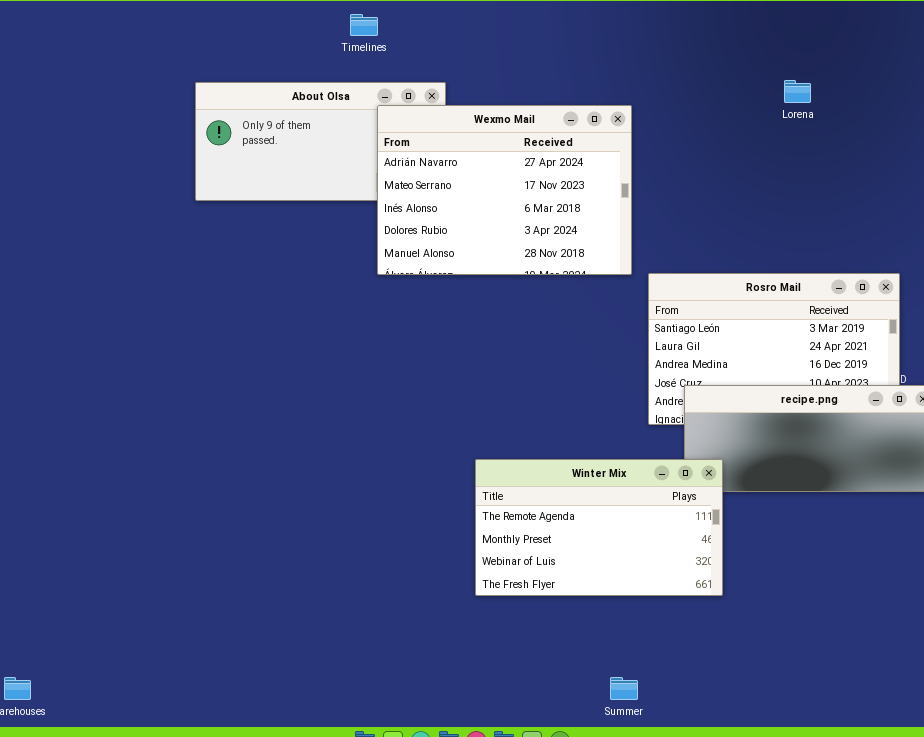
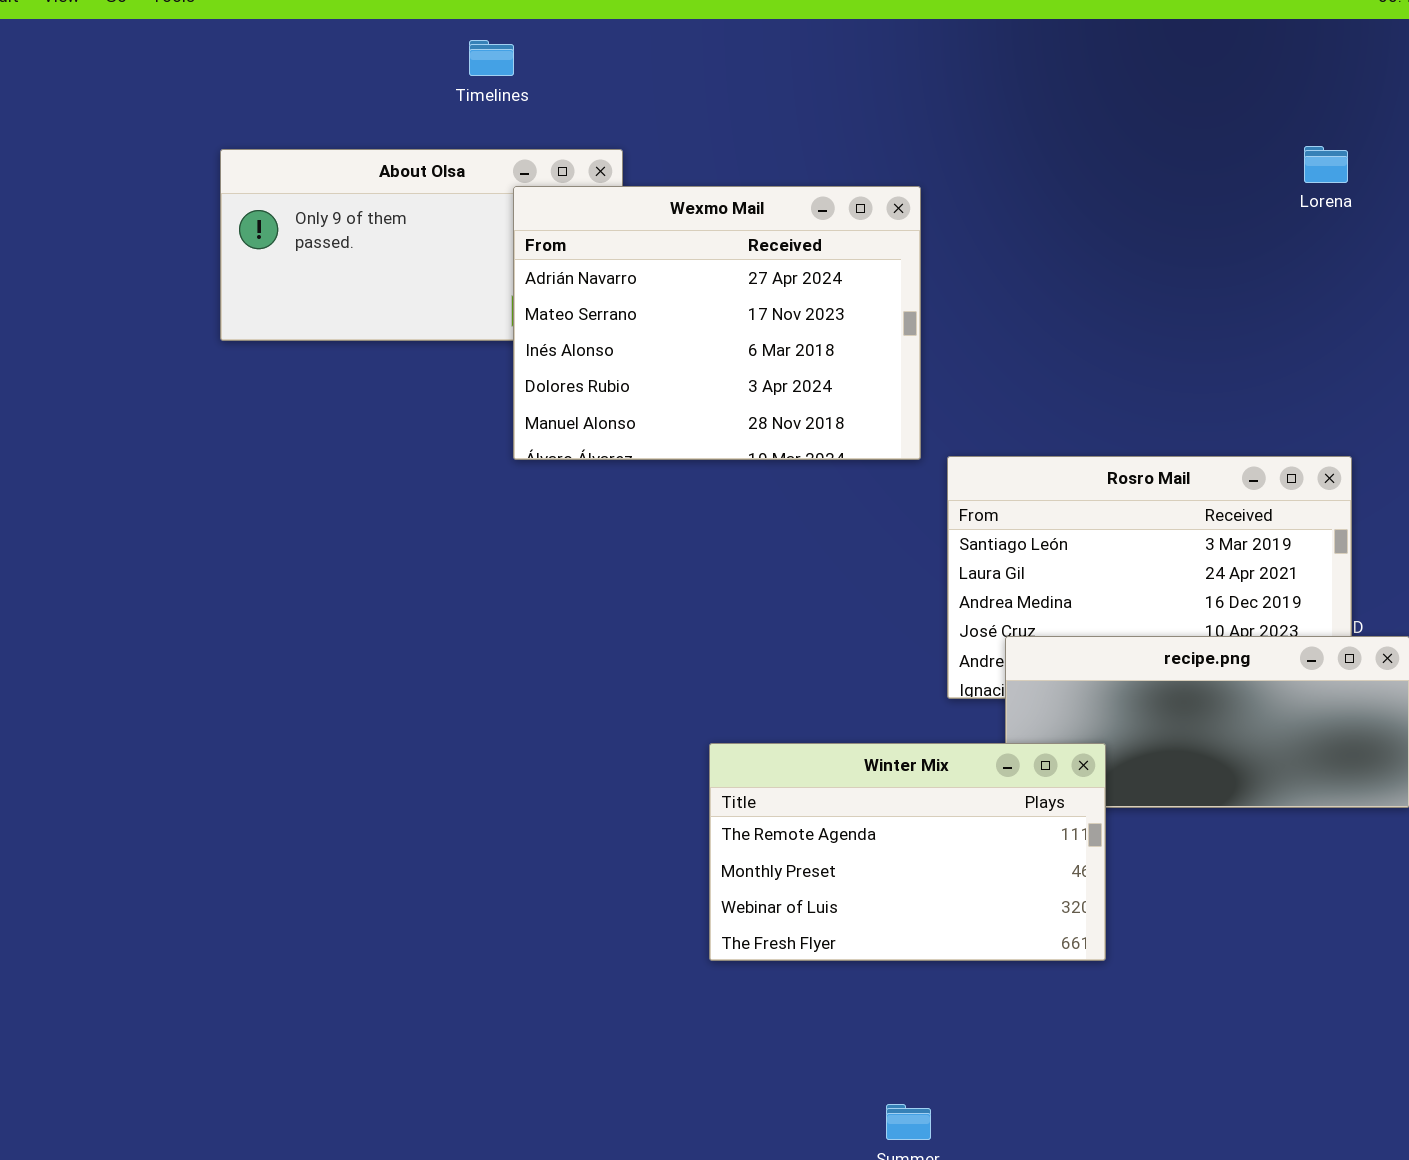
Lorena: [784,80,811,103] -> [1304,146,1348,183], moved
Winter Mix: [475,459,723,596] -> [709,743,1106,961], moved

